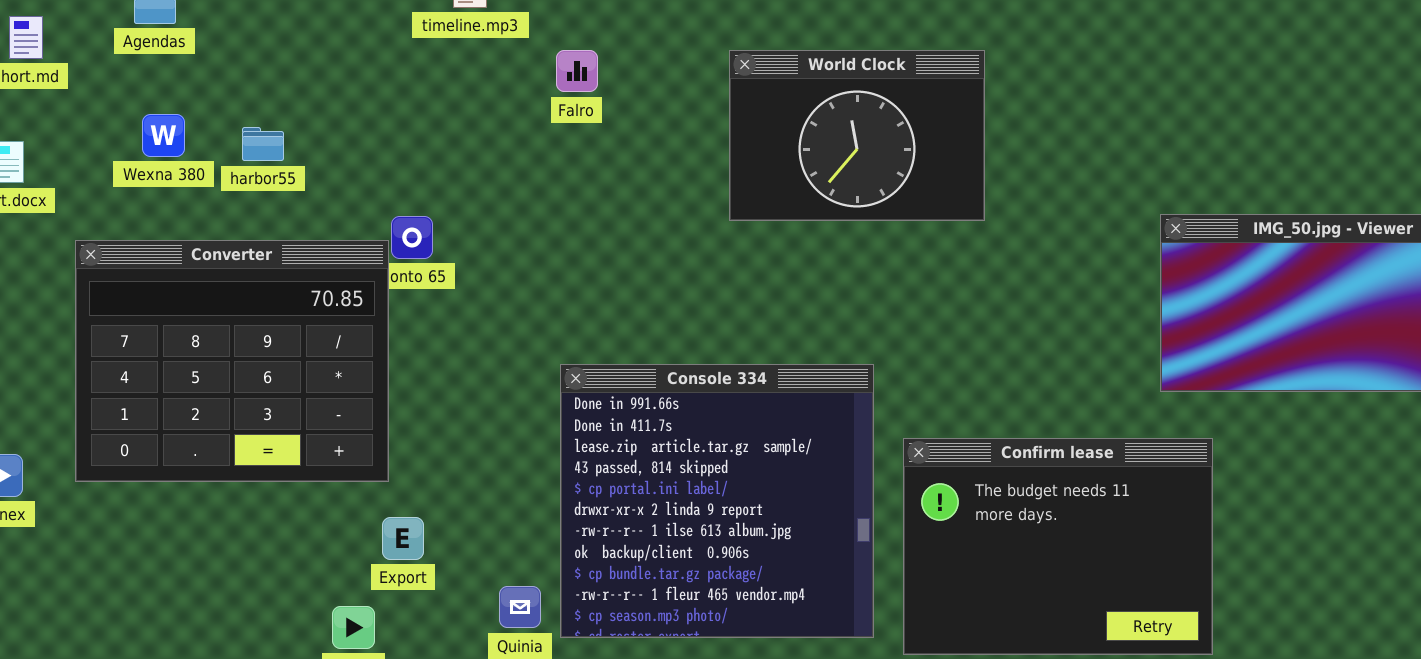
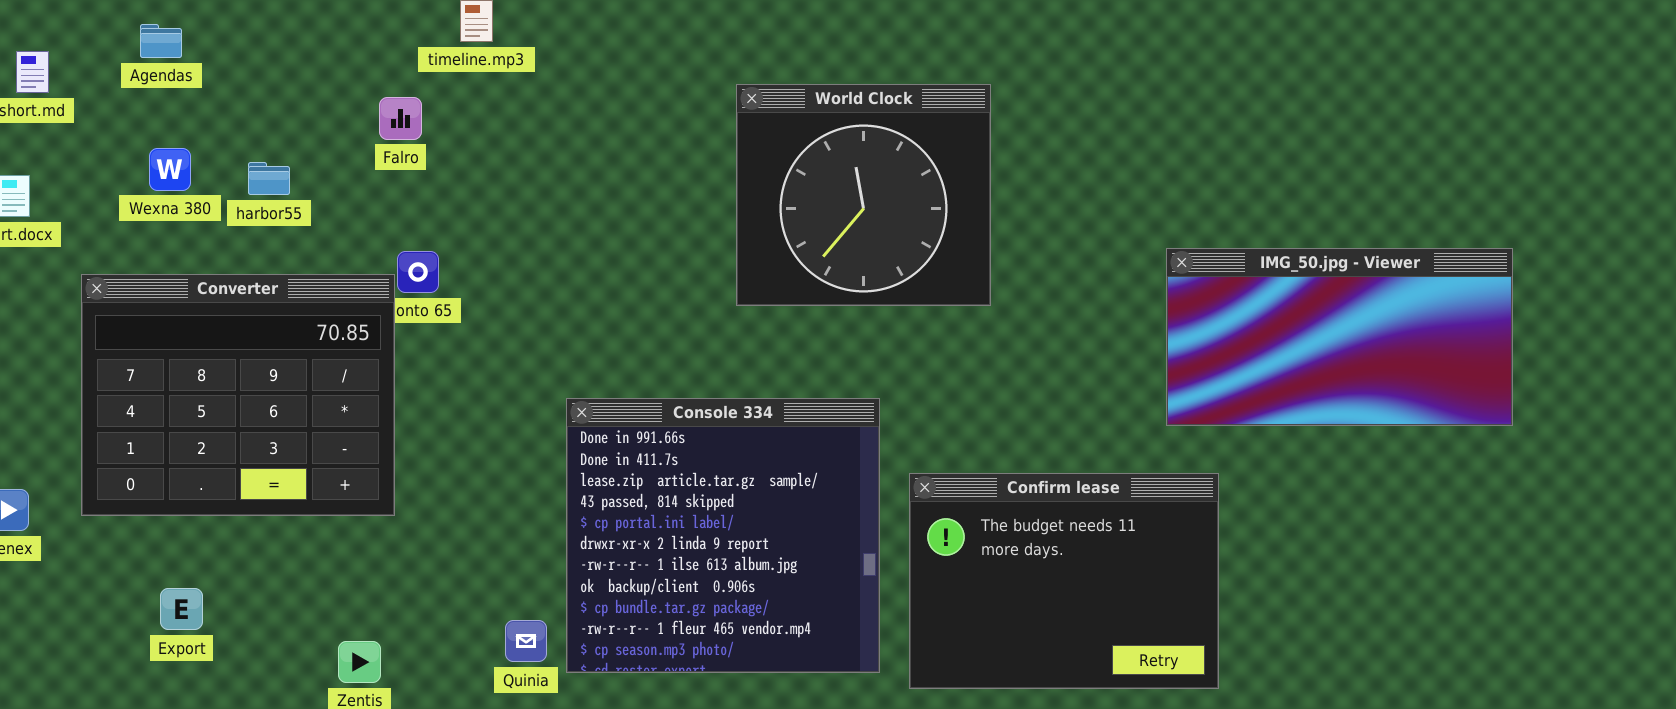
Falro: [556,50,598,92] -> [379,97,422,140], moved
World Clock: [729,50,985,221] -> [736,84,991,306], resized
Export: [382,517,424,560] -> [160,588,203,630], moved

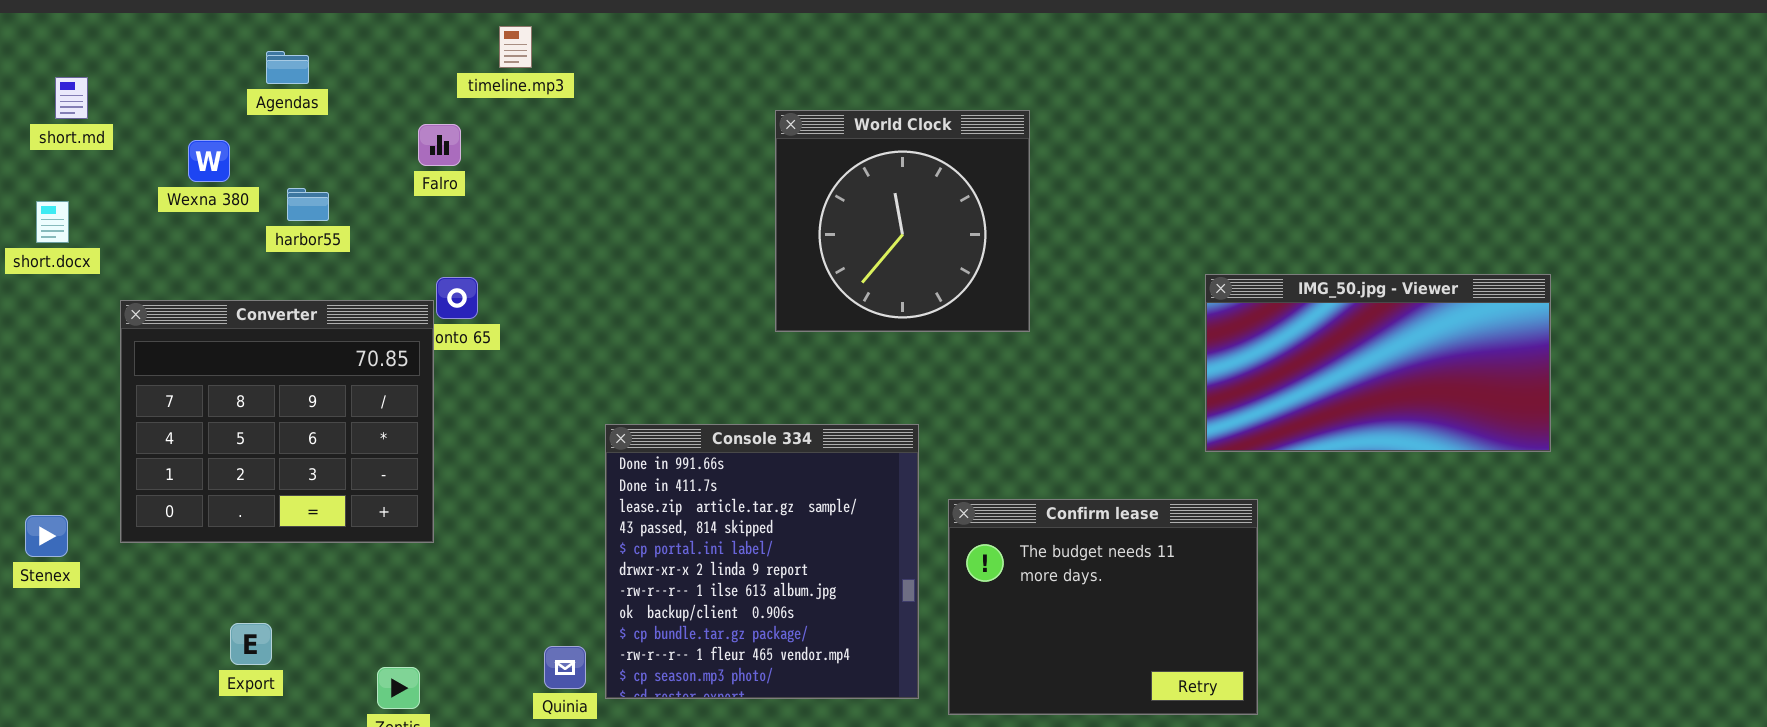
Agendas: [140,24,182,58] -> [266,51,309,84], moved
Wexna 380: [149,148,191,191] -> [188,140,230,182], moved
Export: [160,588,203,630] -> [230,623,272,665], moved

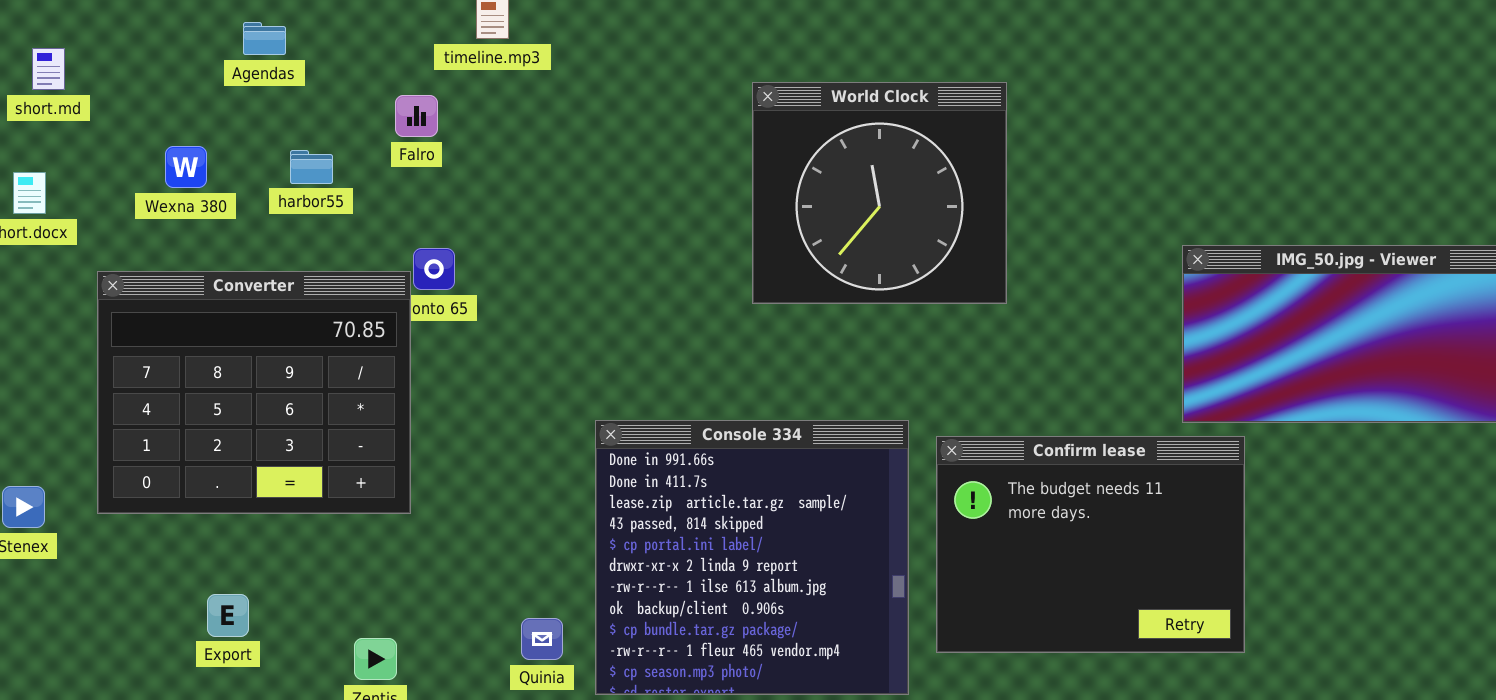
Wexna 380: [188,140,230,182] -> [165,146,207,188], moved
harbor55: [287,188,329,221] -> [290,150,333,184], moved
Console 334: [605,424,919,699] -> [595,420,909,695], moved
Confirm lease: [948,499,1258,715] -> [936,436,1245,653], moved

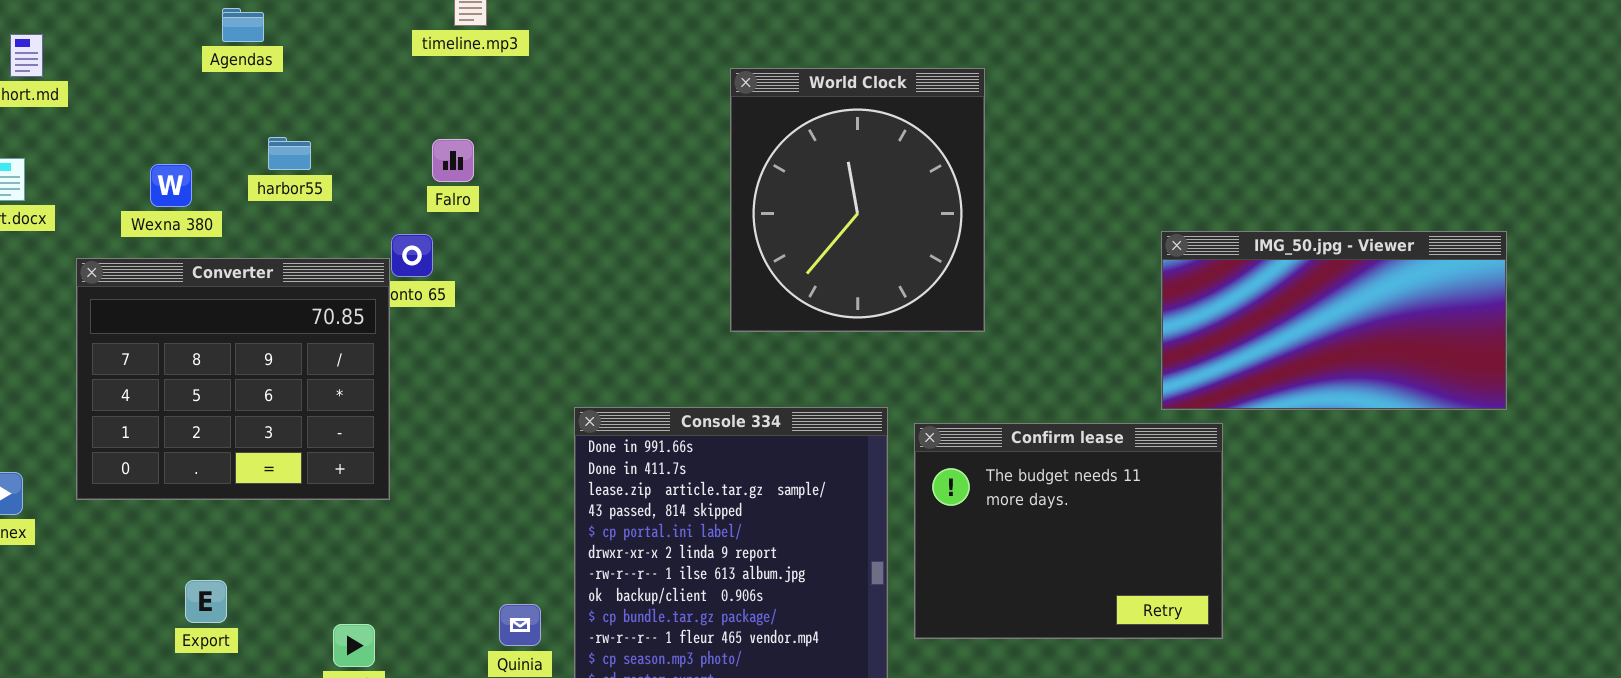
World Clock: [752,82,1007,304] -> [730,68,985,332], resized
Falro: [395,95,438,137] -> [432,139,474,182], moved
Wexna 380: [165,146,207,188] -> [150,164,192,207], moved

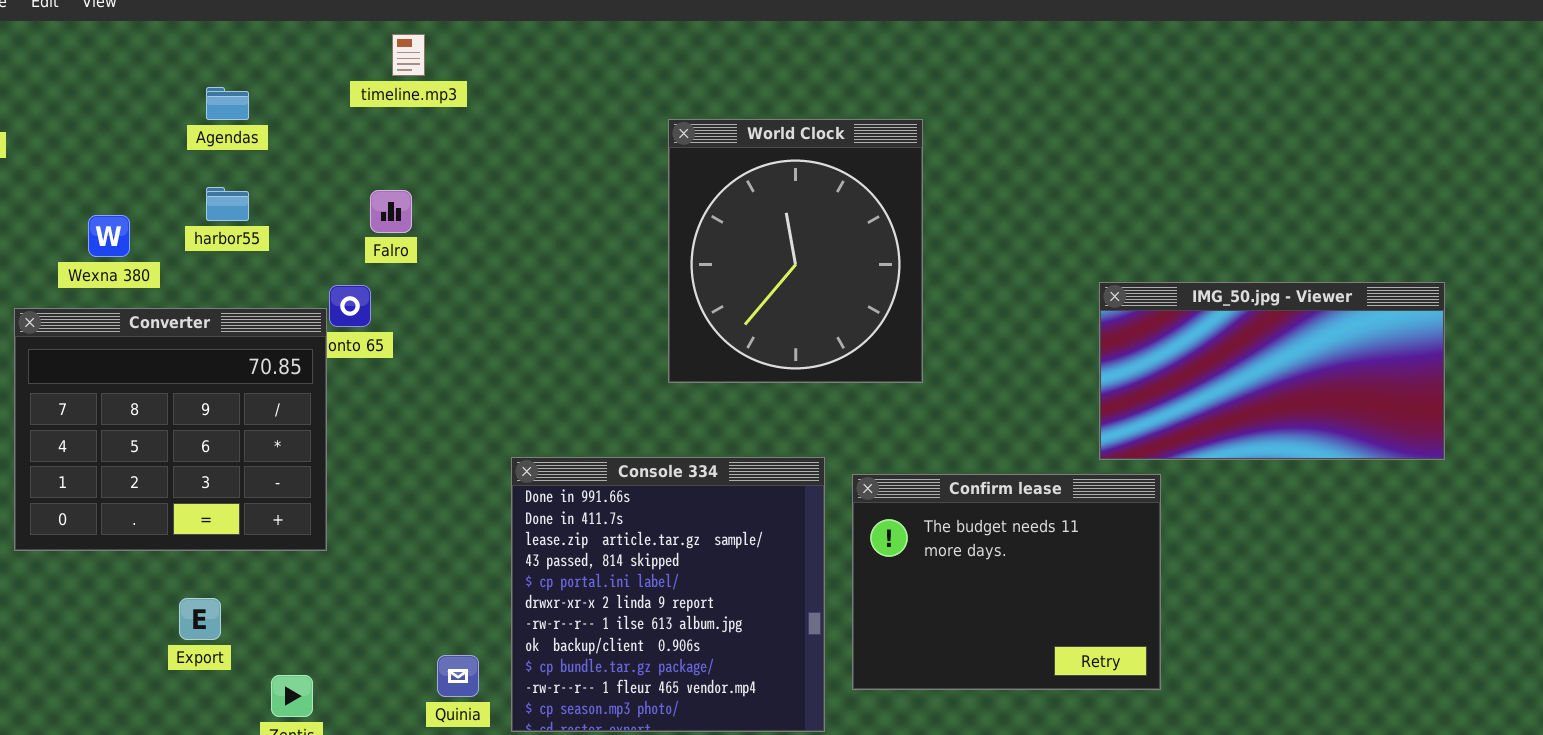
Agendas: [222,8,264,42] -> [206,87,249,120], moved
Export: [185,580,227,623] -> [179,598,221,640], moved

